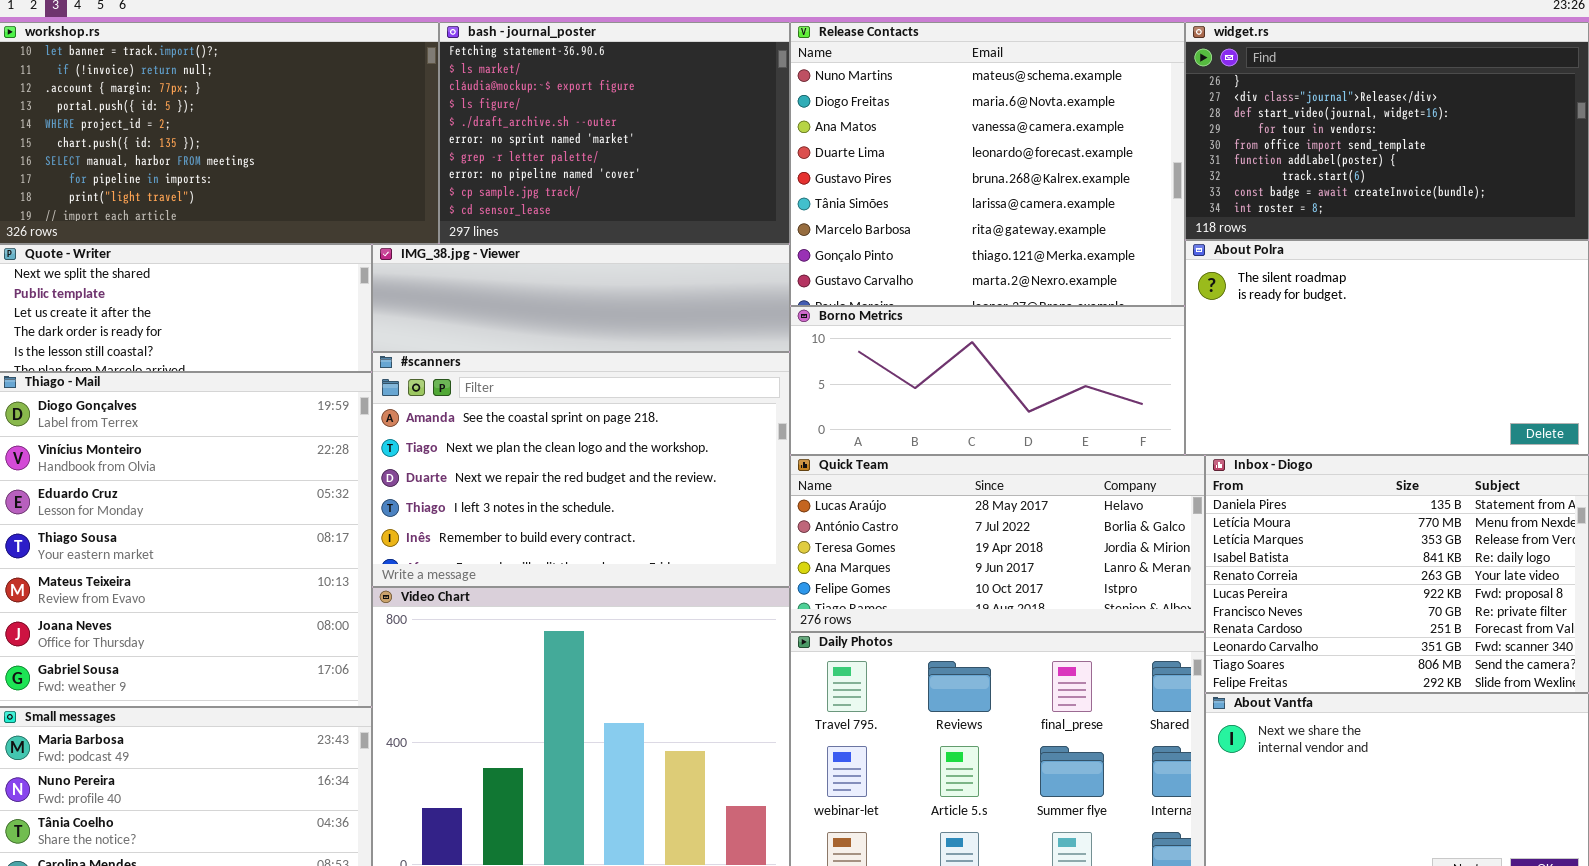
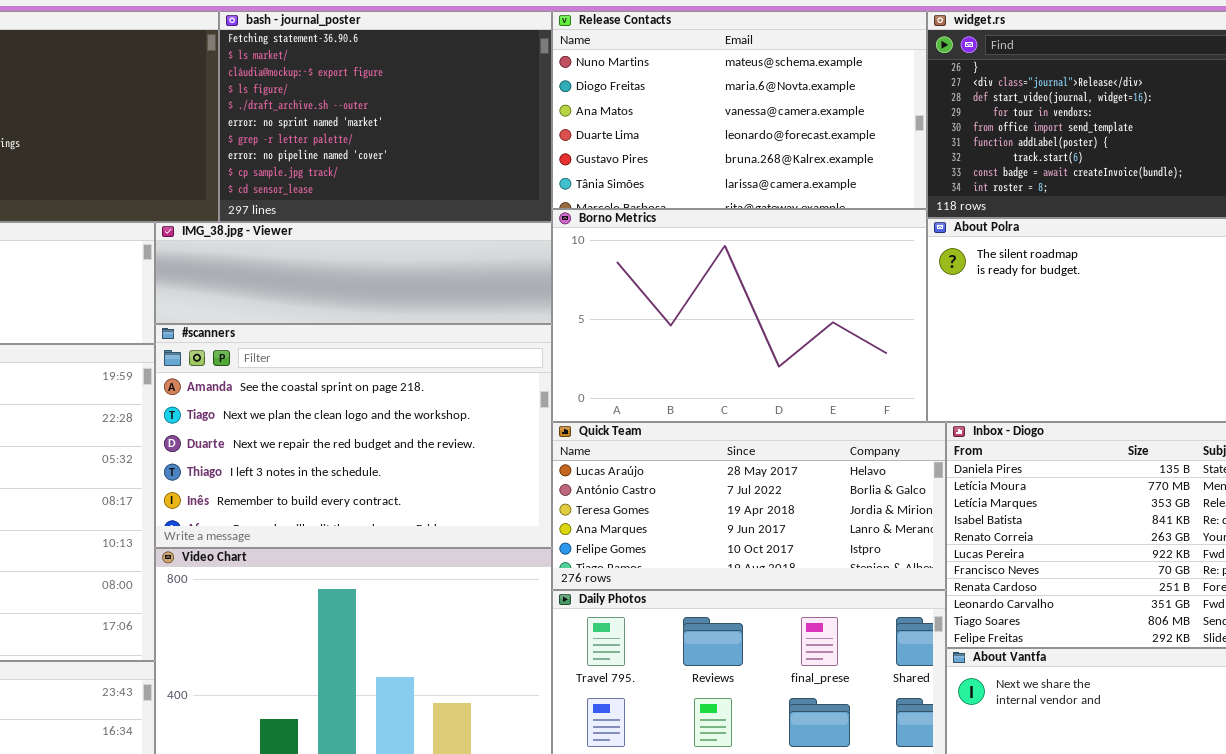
Release Contacts: [790,22,1185,306] -> [552,11,927,209], resized
Borno Metrics: [790,306,1185,455] -> [552,209,927,422], resized

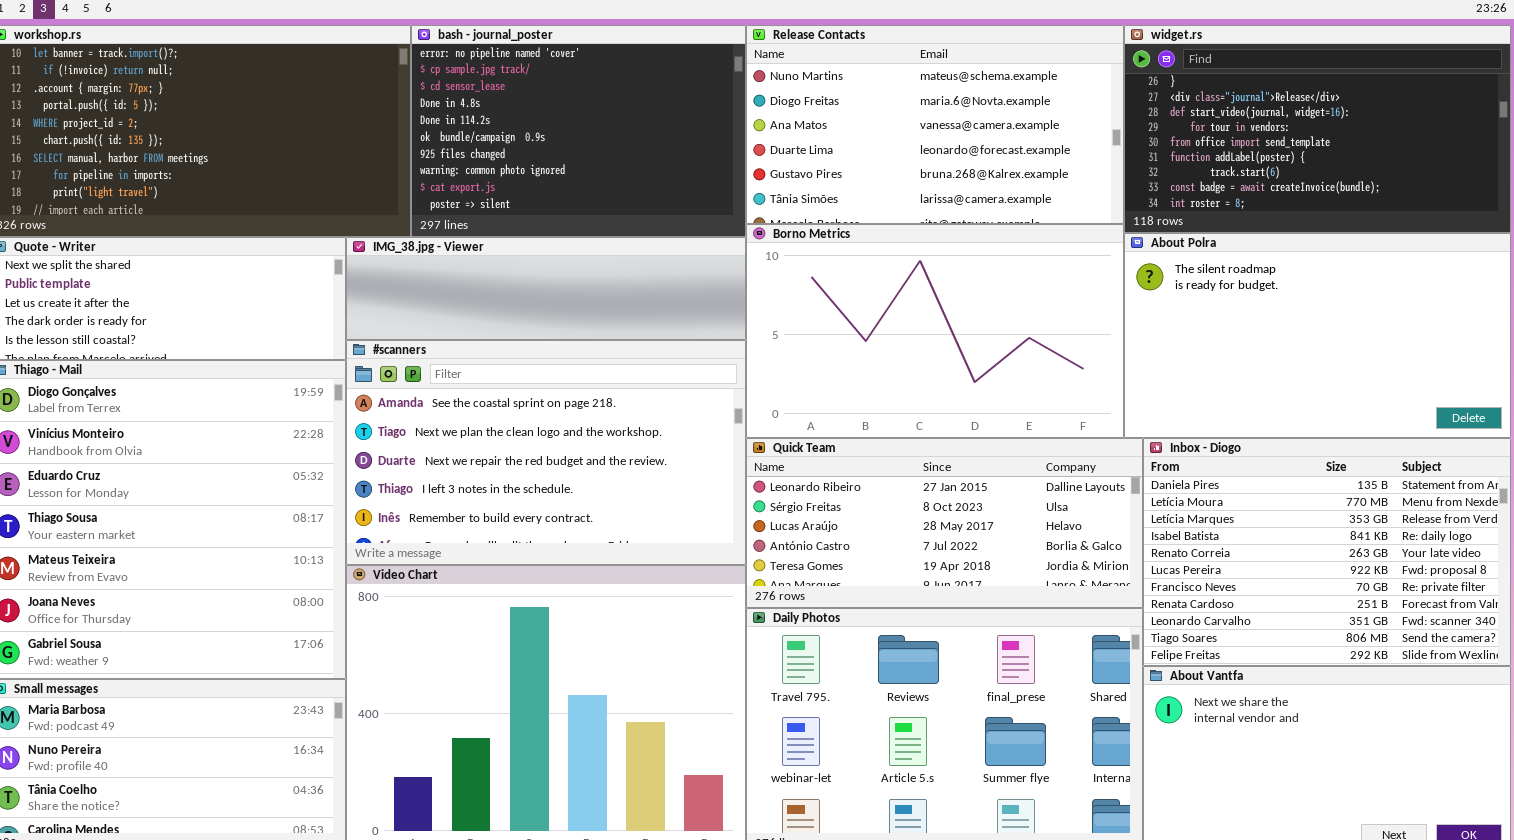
bash - journal_poster: [219,11,552,222] -> [411,25,746,237], scrolled down 7 rows
Quick Team: [552,422,946,590] -> [746,438,1143,608], scrolled up 2 rows

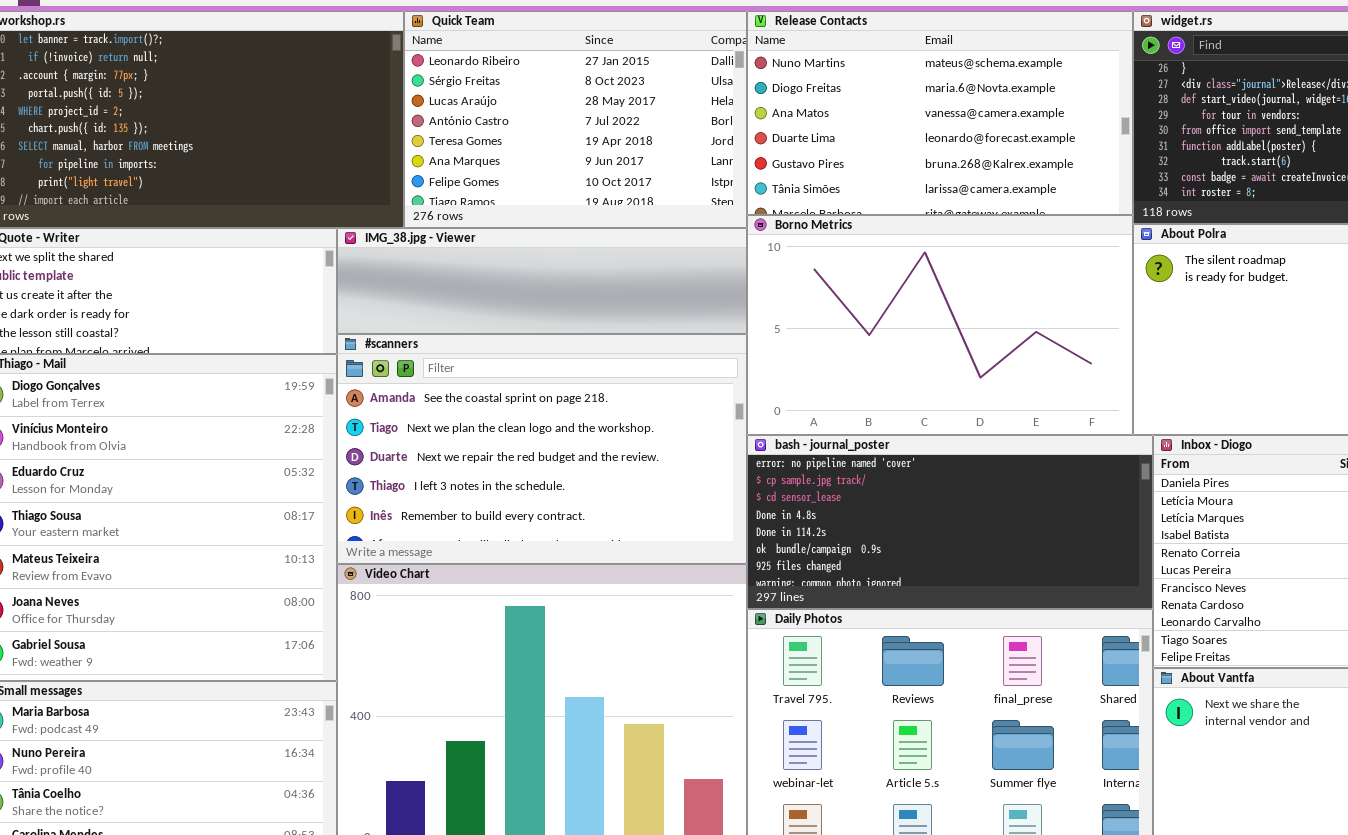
bash - journal_poster: [411,25,746,237] -> [747,435,1153,609], moved, resized
Quick Team: [746,438,1143,608] -> [404,11,747,228], moved, resized

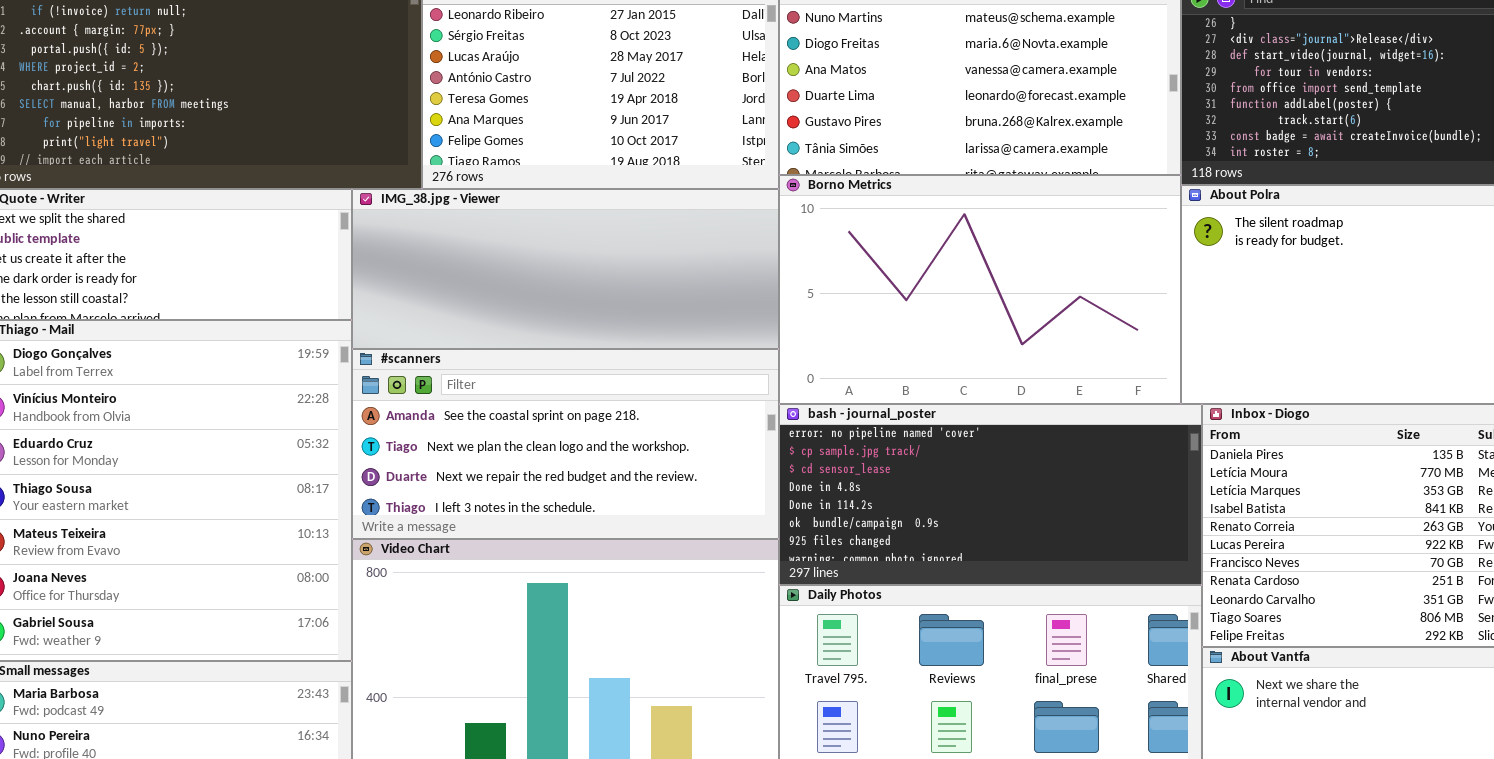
IMG_38.jpg - Viewer: [337,228,747,334] -> [352,189,779,349], resized
#scanners: [337,334,747,564] -> [352,349,779,539], resized

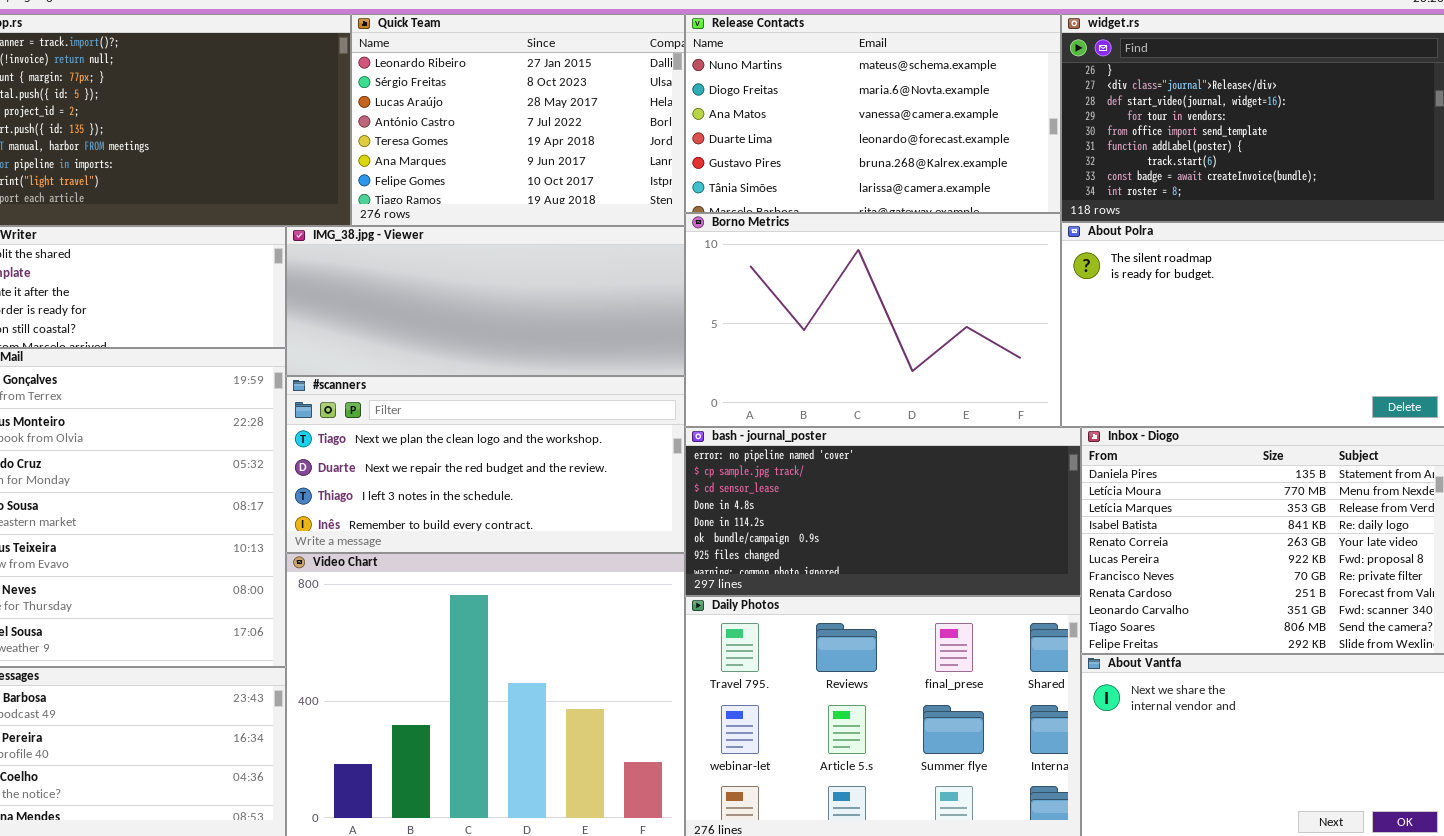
#scanners: [352,349,779,539] -> [286,376,685,553], scrolled down 1 row

